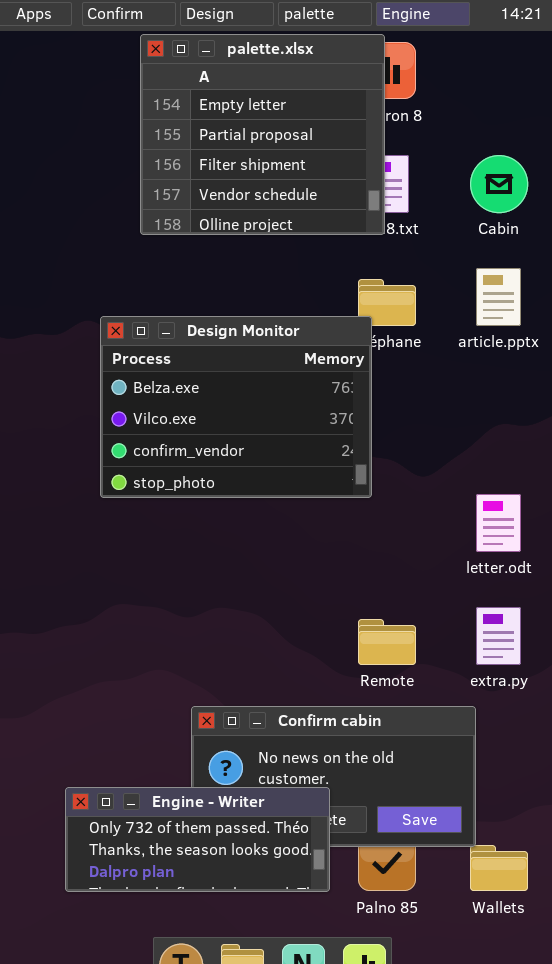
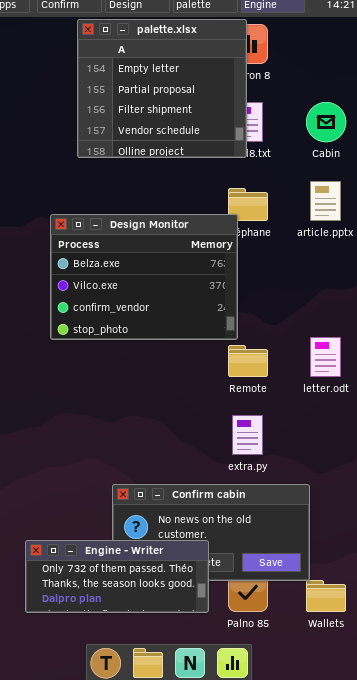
extra.py: [476,607,521,665] -> [232,415,263,455], moved
Remote: [358,619,416,665] -> [228,345,268,377], moved

